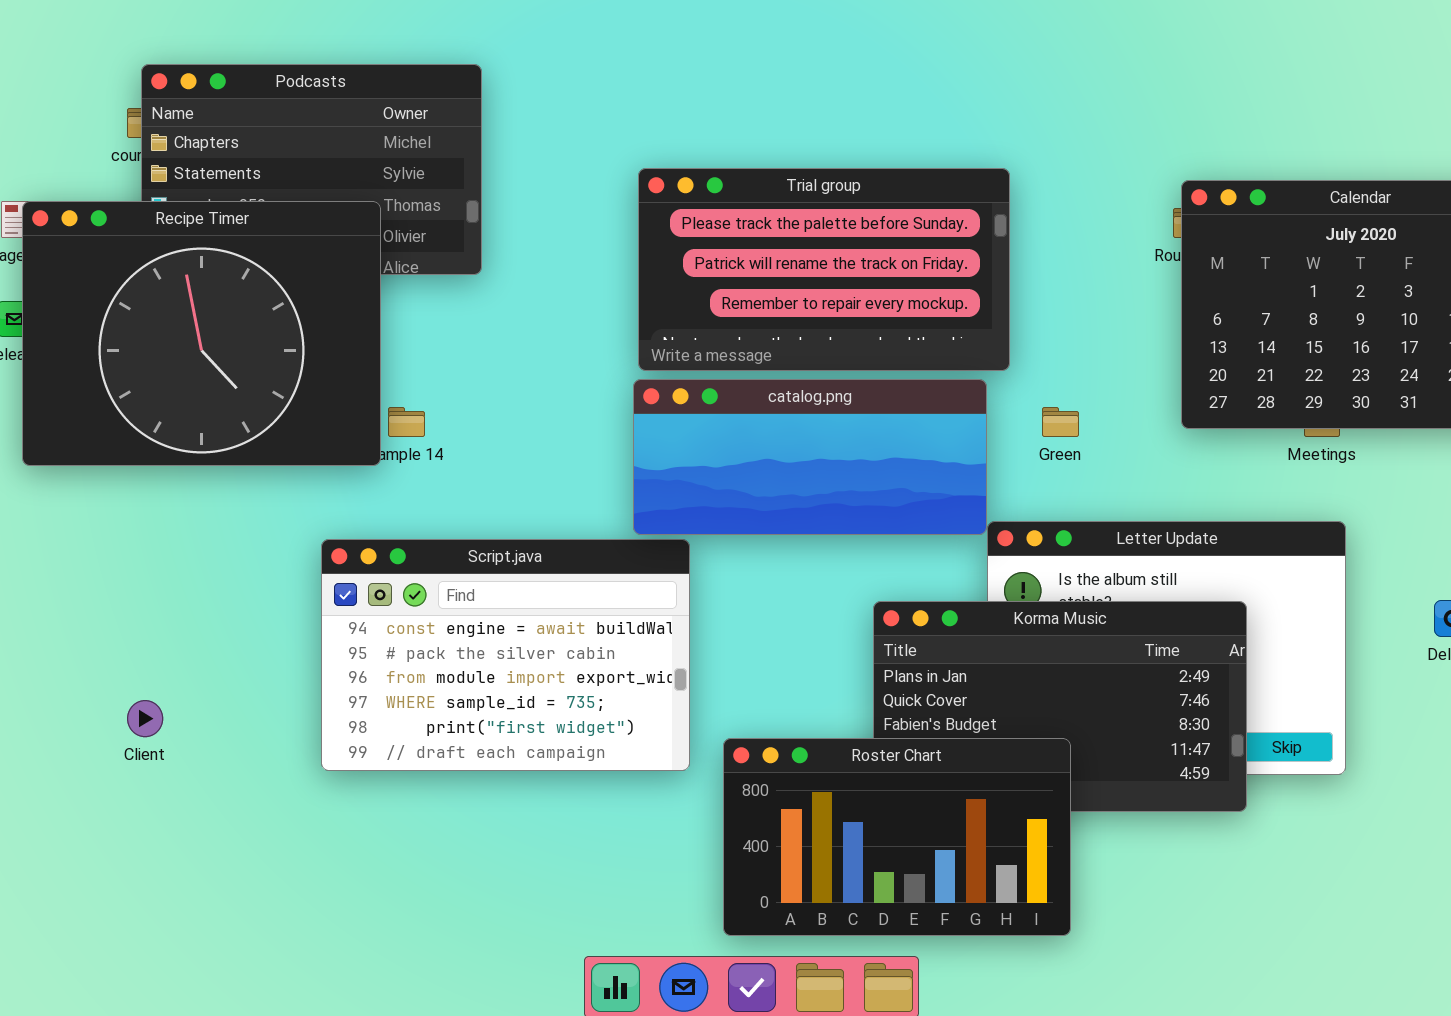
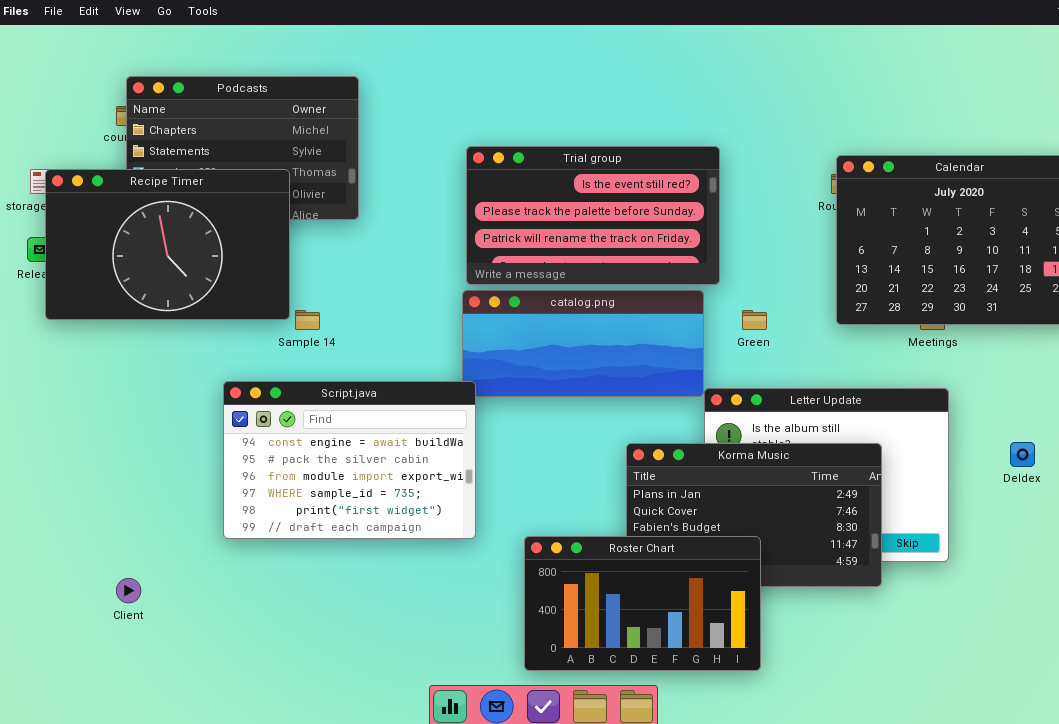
Trial group: [638,168,1010,371] -> [466,146,720,285], scrolled up 1 row
Recipe Timer: [22,201,381,466] -> [45,169,290,320], resized
Script.java: [321,539,690,771] -> [223,381,476,539], moved
Client: [127,700,163,737] -> [116,578,141,603], moved

